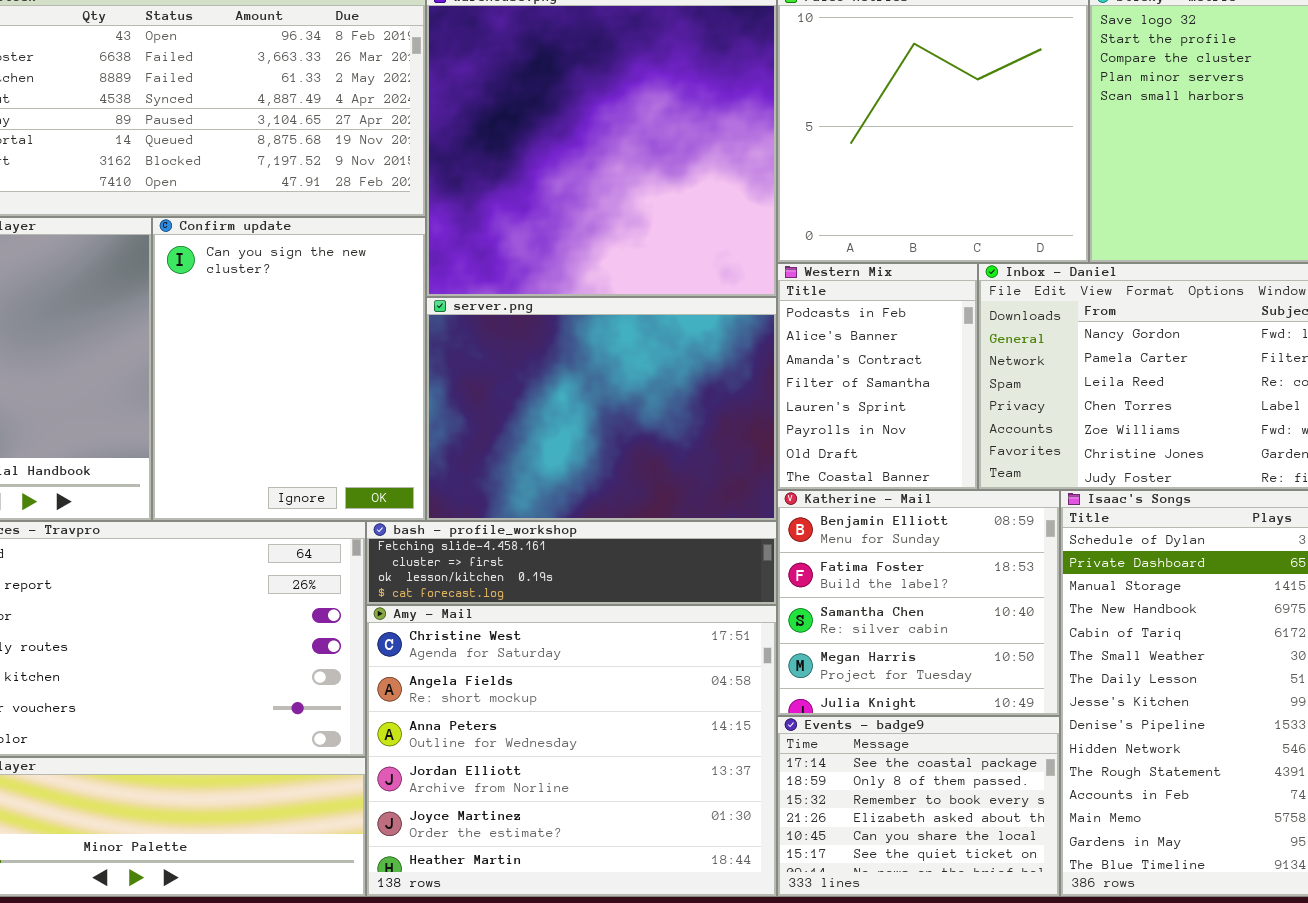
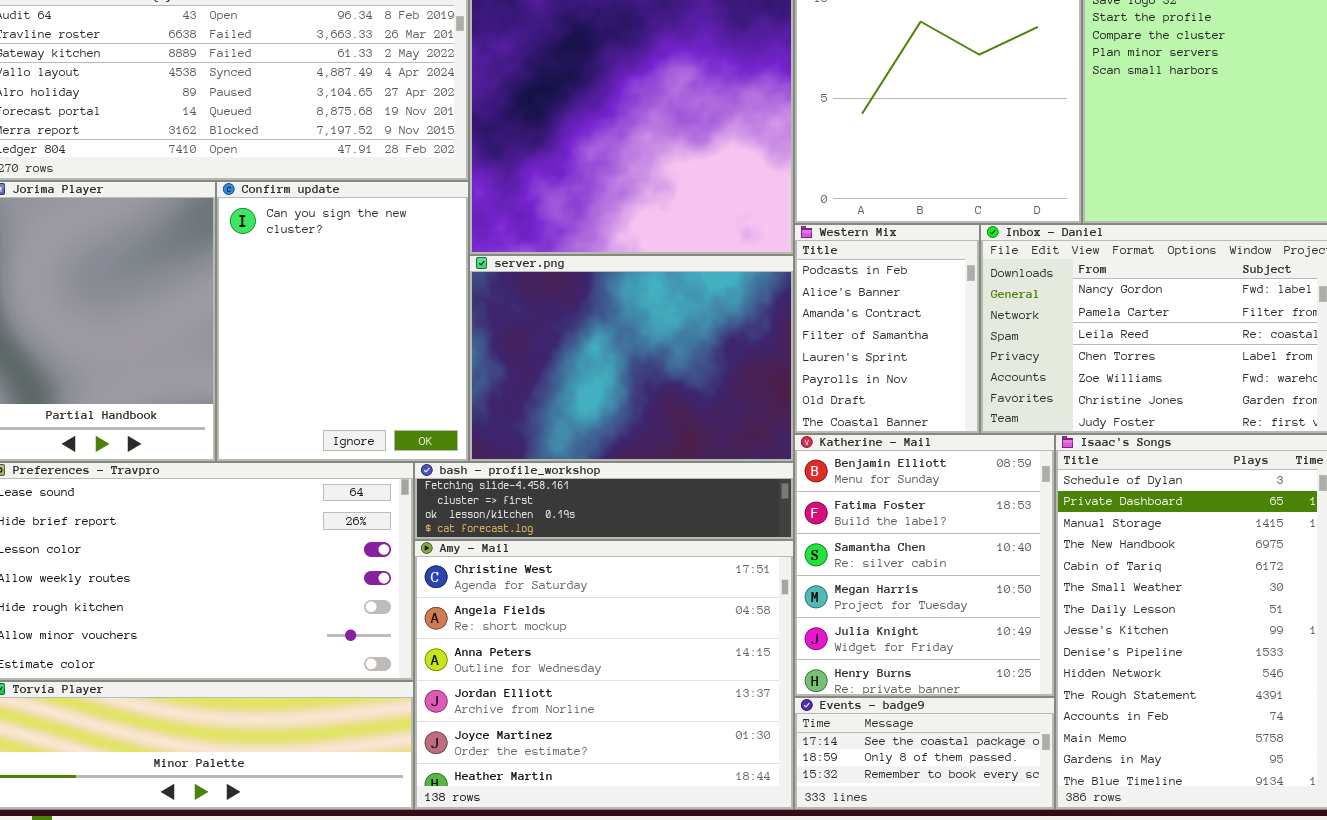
Katherine - Mail: [777,490,1060,716] -> [794,434,1055,697], resized
Events - badge9: [777,716,1060,897] -> [794,697,1055,810], resized

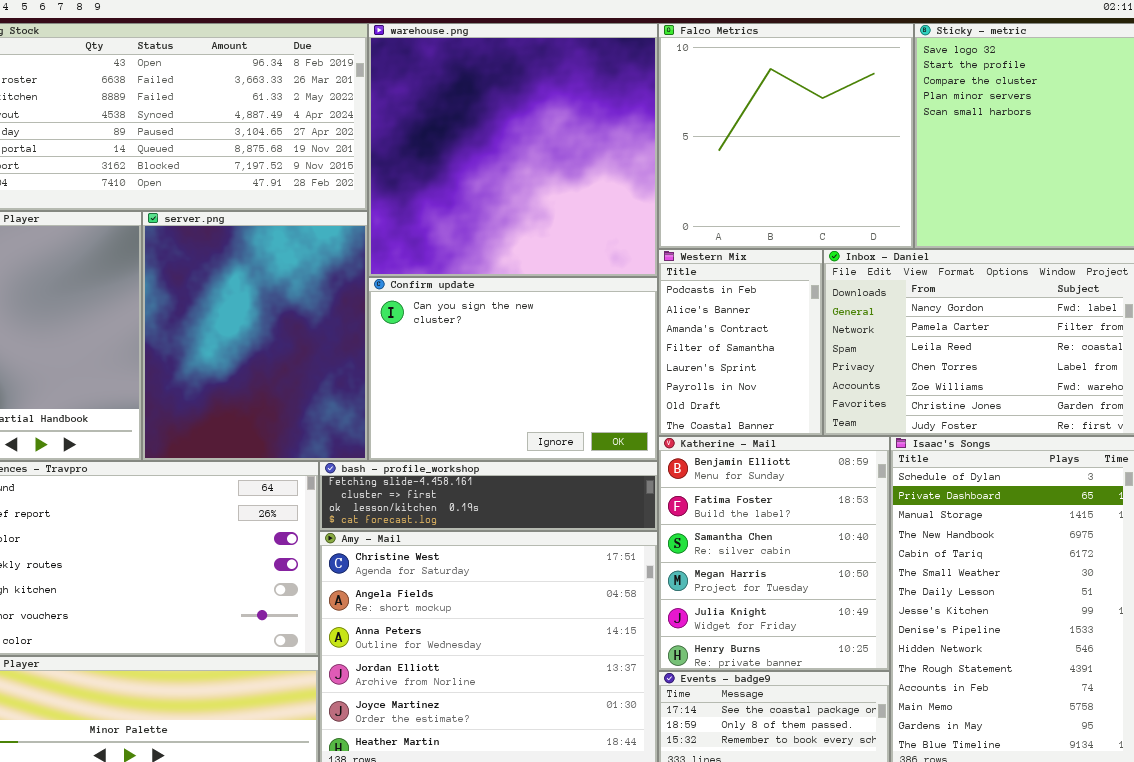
Confirm update: [216,181,469,462] -> [368,277,658,461], moved, resized
server.png: [469,255,794,462] -> [142,211,368,461], moved, resized

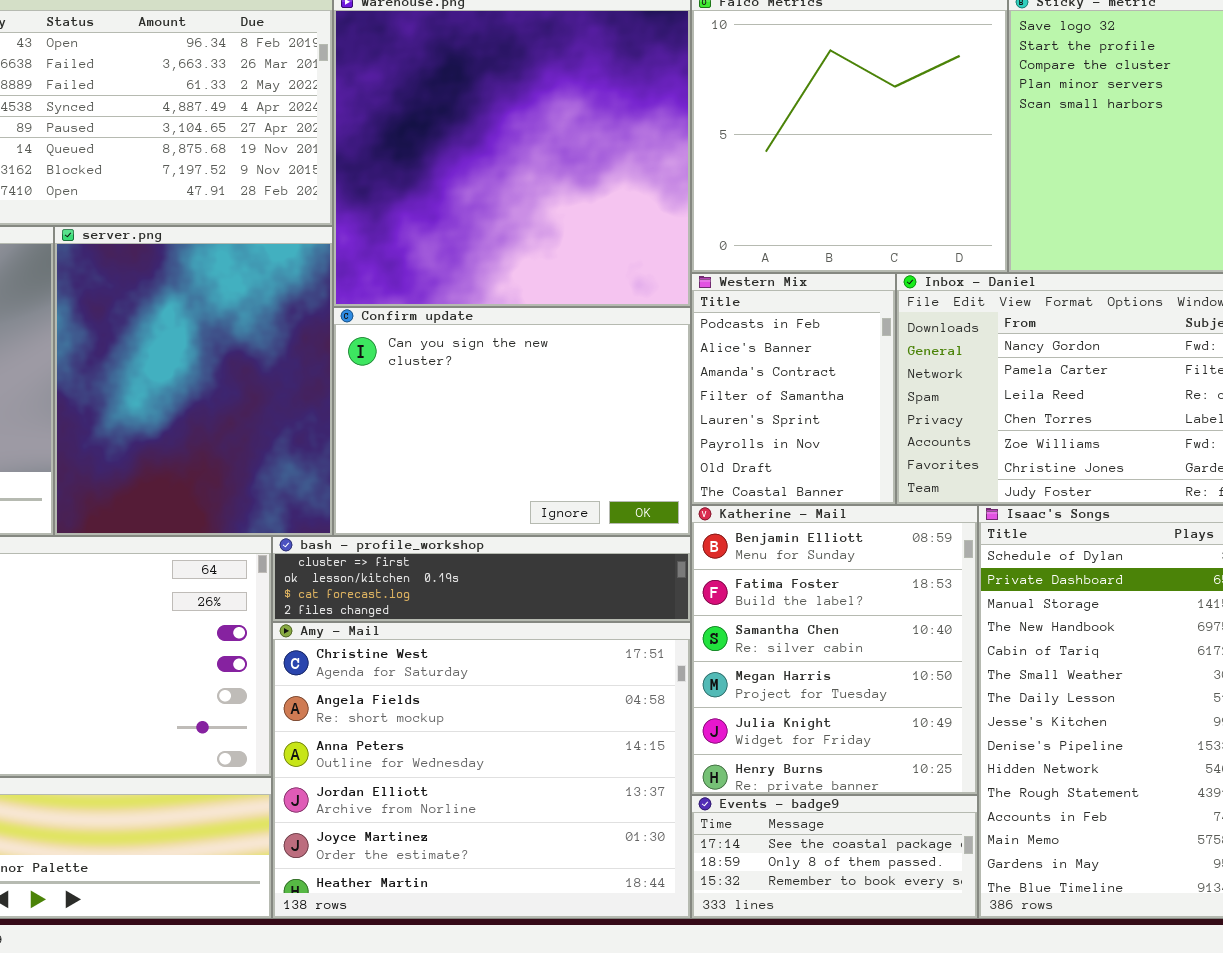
bash - profile_workshop: [319,461,658,531] -> [272,536,691,622], scrolled down 1 row

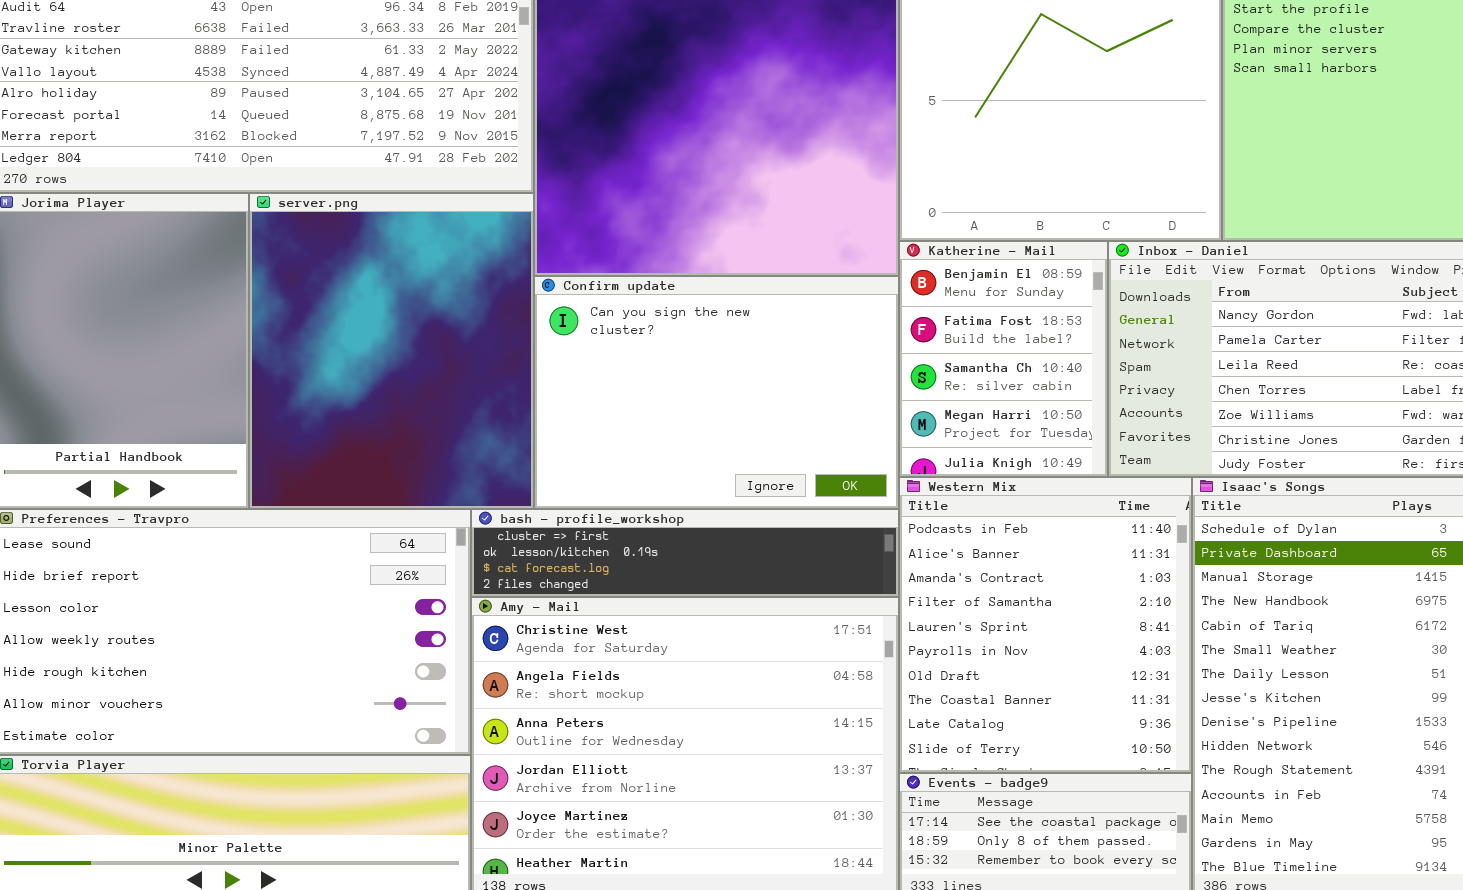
Western Mix: [691,273,896,505] -> [899,477,1192,773], moved, resized
Katherine - Mail: [691,505,978,795] -> [899,241,1108,477], moved, resized

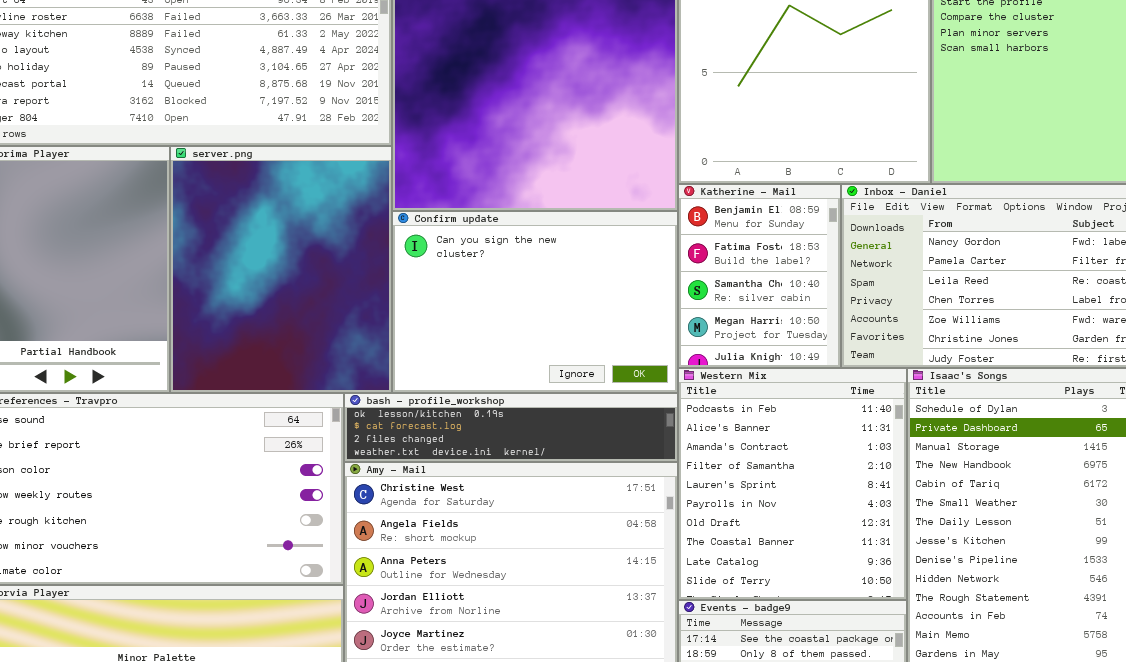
bash - profile_workshop: [471,509,899,597] -> [344,393,678,462], scrolled down 1 row

